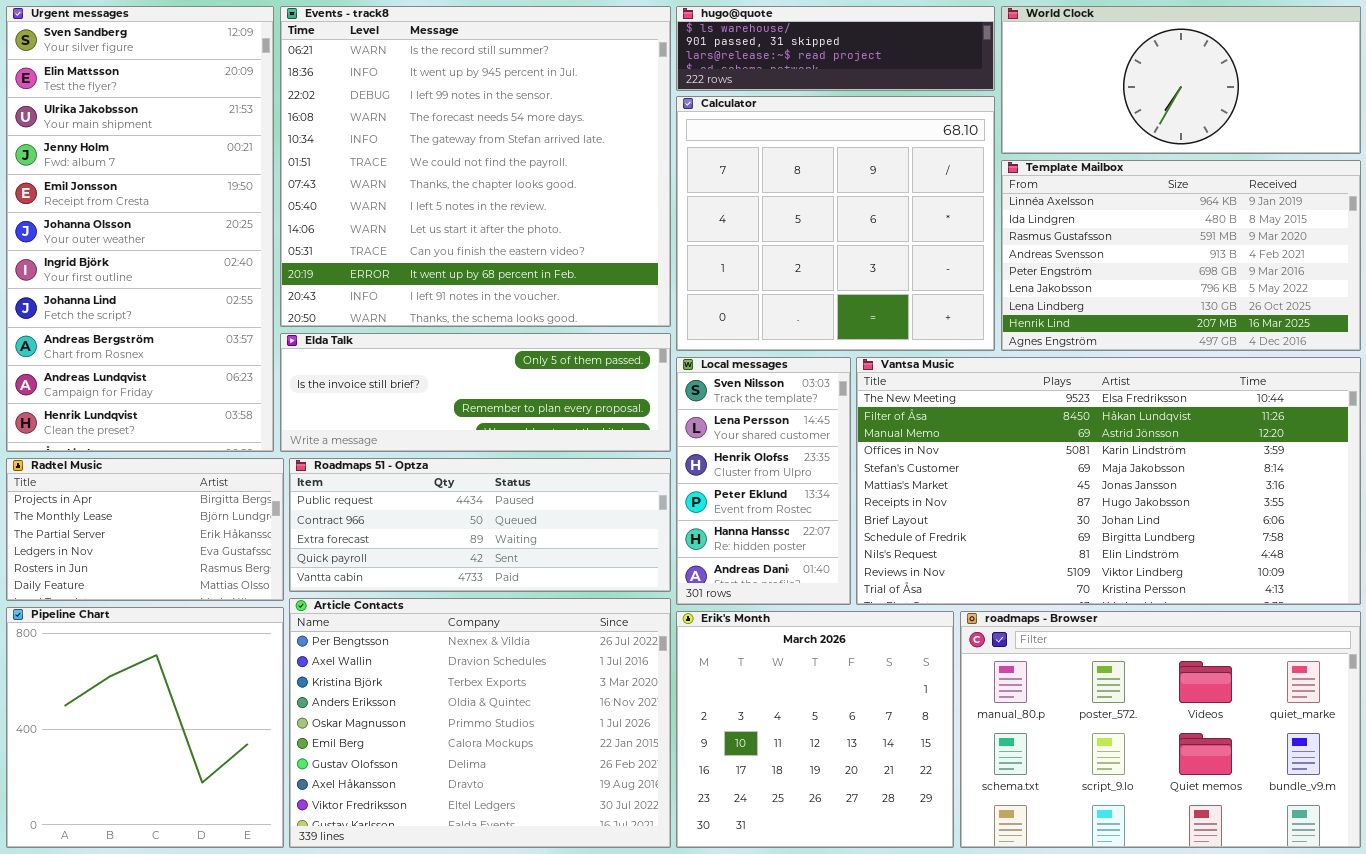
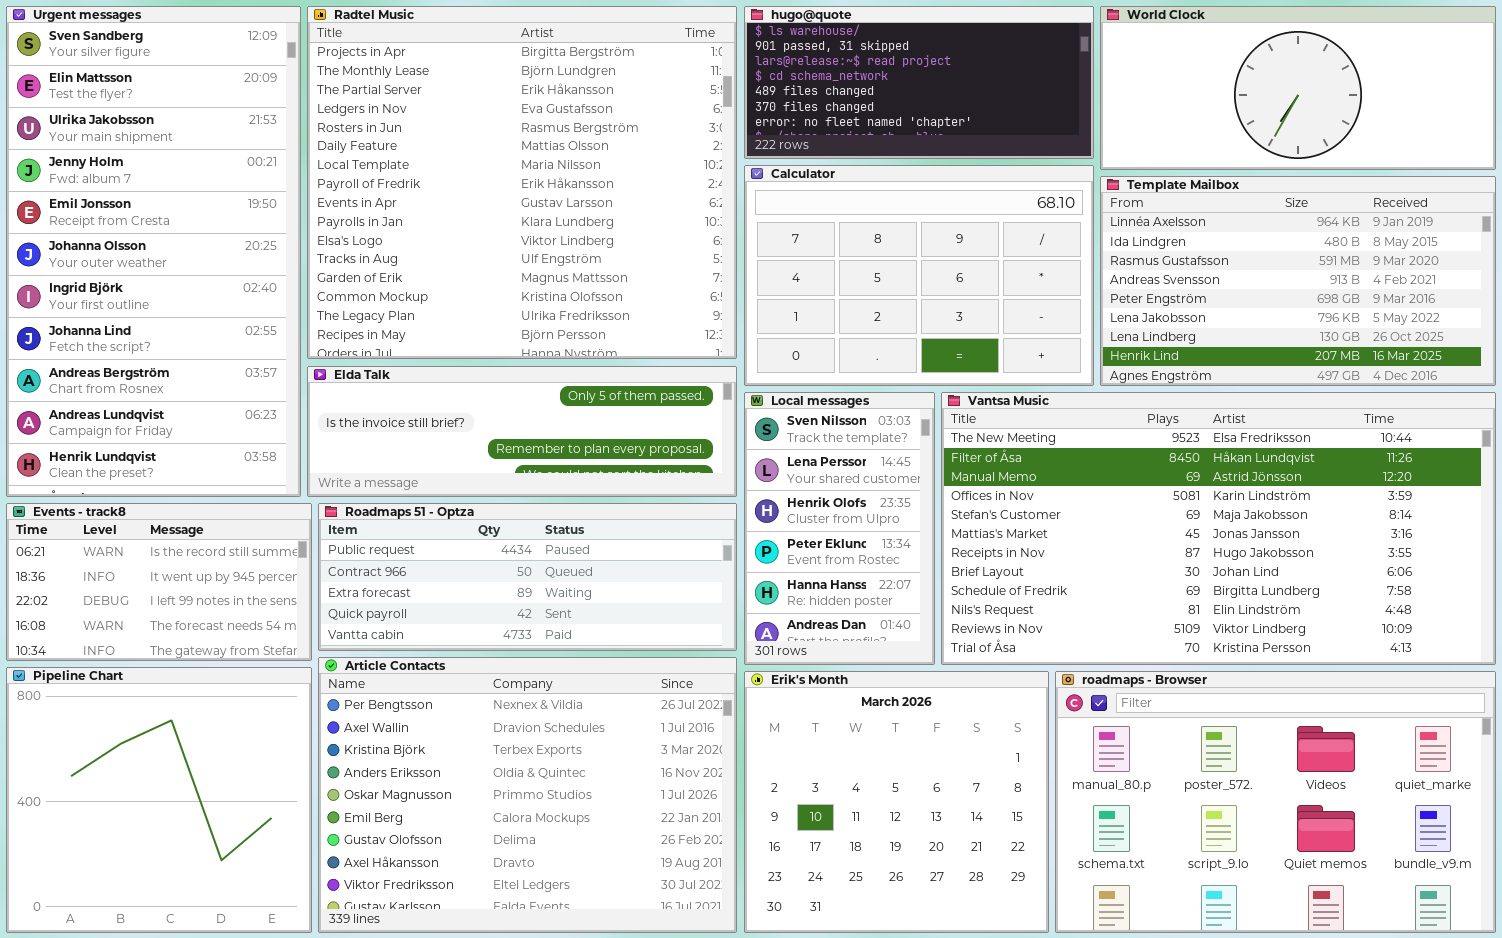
Events - track8: [280,6,671,327] -> [6,503,312,661], moved, resized
hugo@quote: [676,6,995,91] -> [744,6,1094,159], resized
Calculator: [676,96,995,351] -> [744,165,1094,386], resized
Radtel Music: [6,458,284,601] -> [307,6,737,359], moved, resized

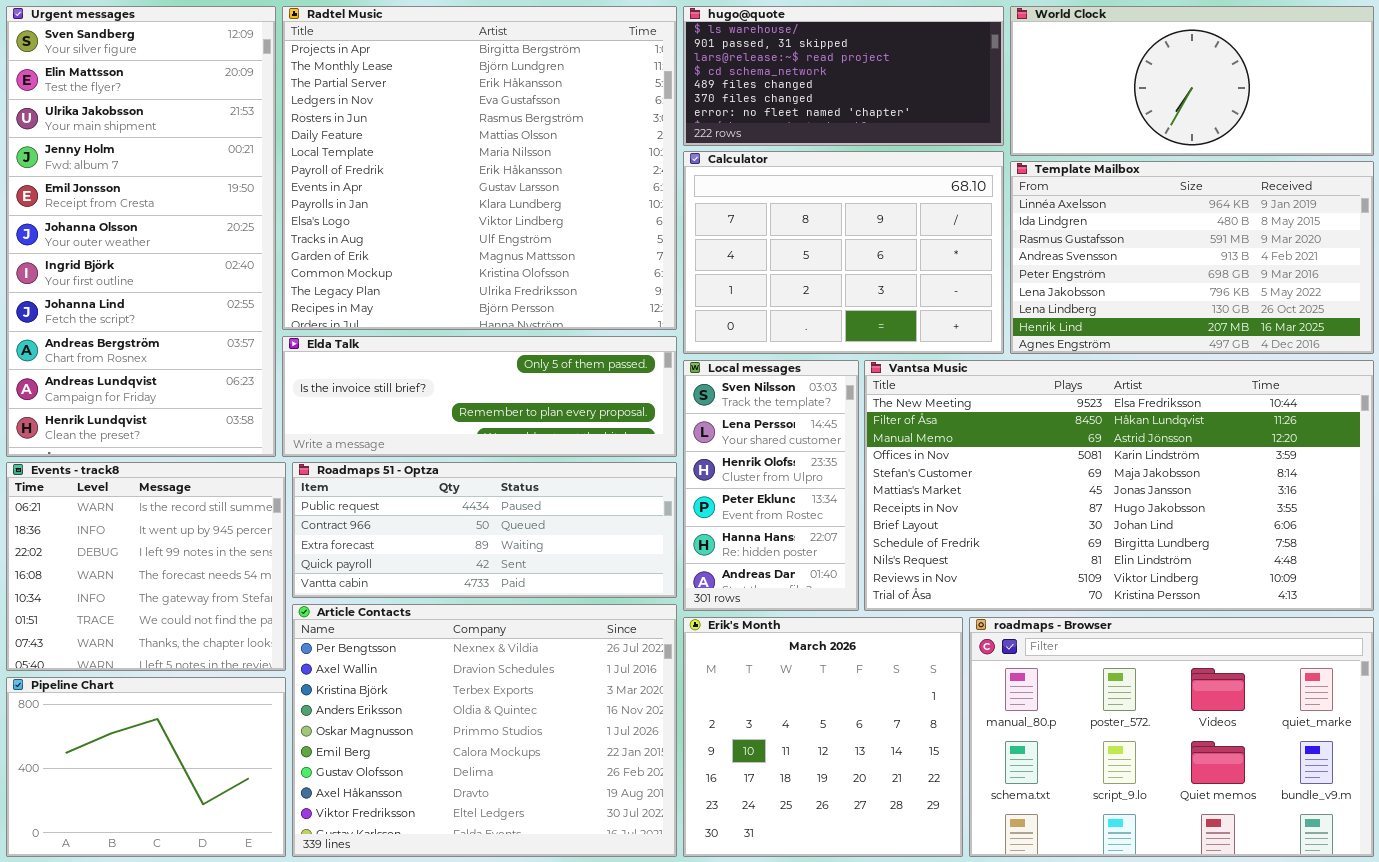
Events - track8: [6,503,312,661] -> [6,462,286,671], resized
Pipeline Chart: [6,667,312,933] -> [6,677,286,857], resized

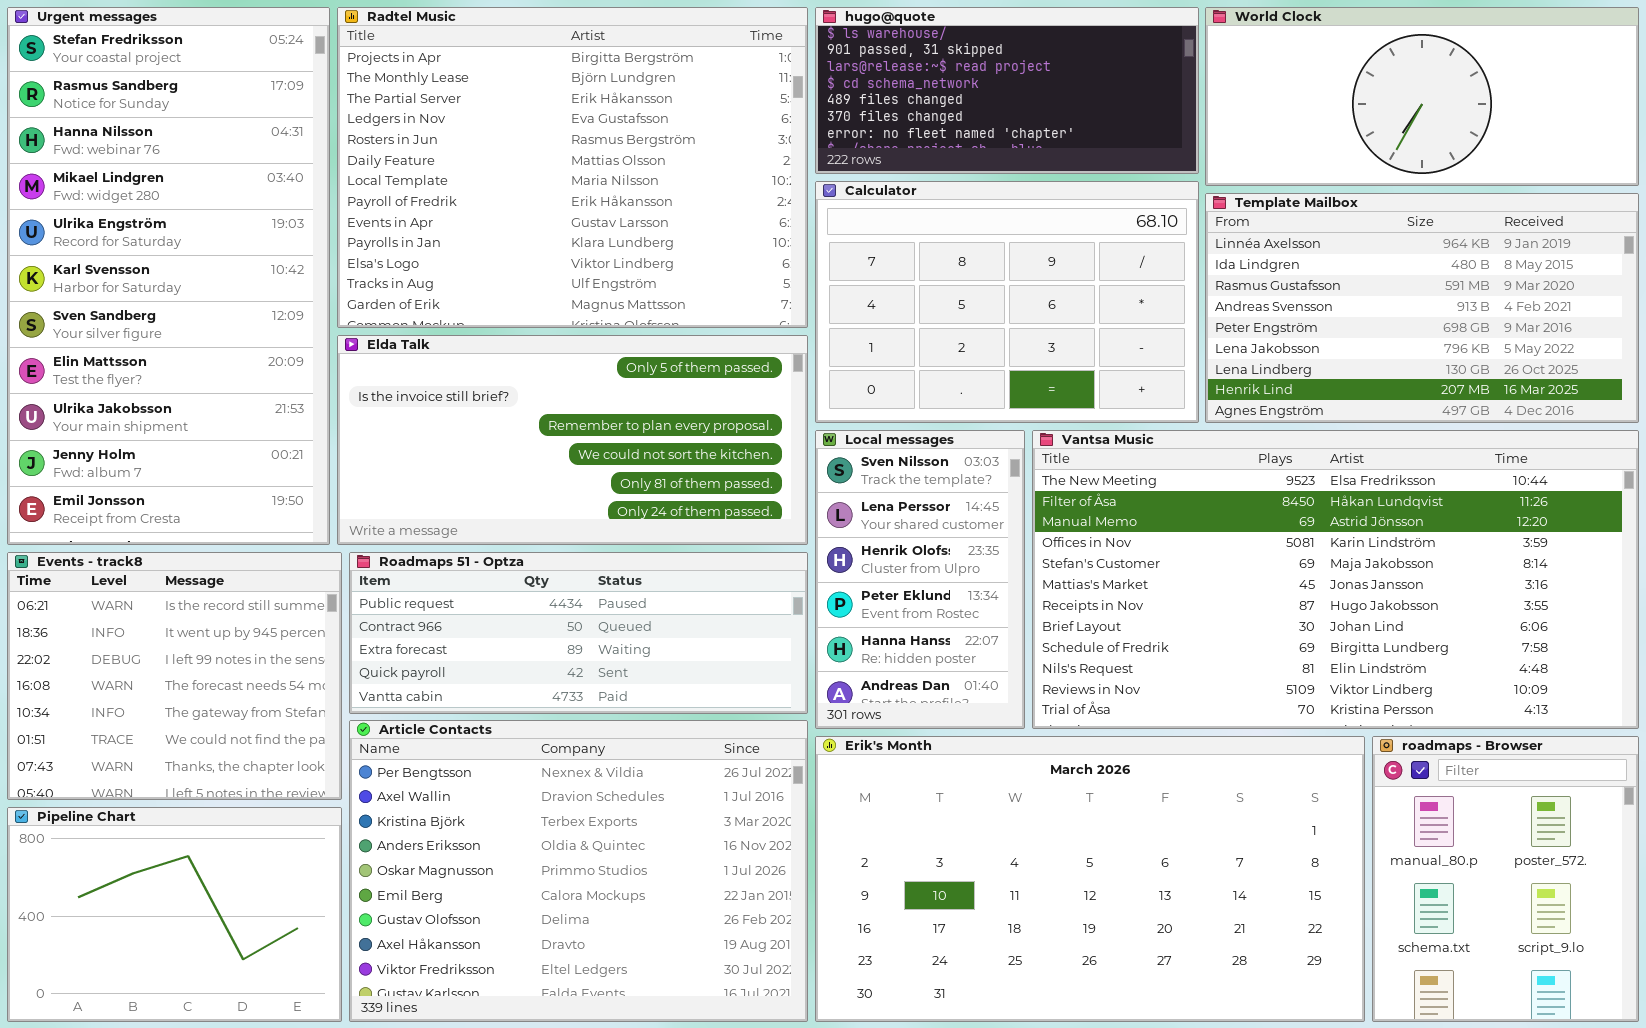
Urgent messages: [6,6,276,457] -> [7,7,330,545], scrolled up 6 rows
Radtel Music: [282,6,677,330] -> [337,7,808,328], resized
Elda Talk: [282,336,677,457] -> [337,335,808,545], resized
Erik's Month: [683,617,963,857] -> [815,736,1365,1022], resized
roadmaps - Browser: [969,617,1374,857] -> [1372,736,1639,1022], resized

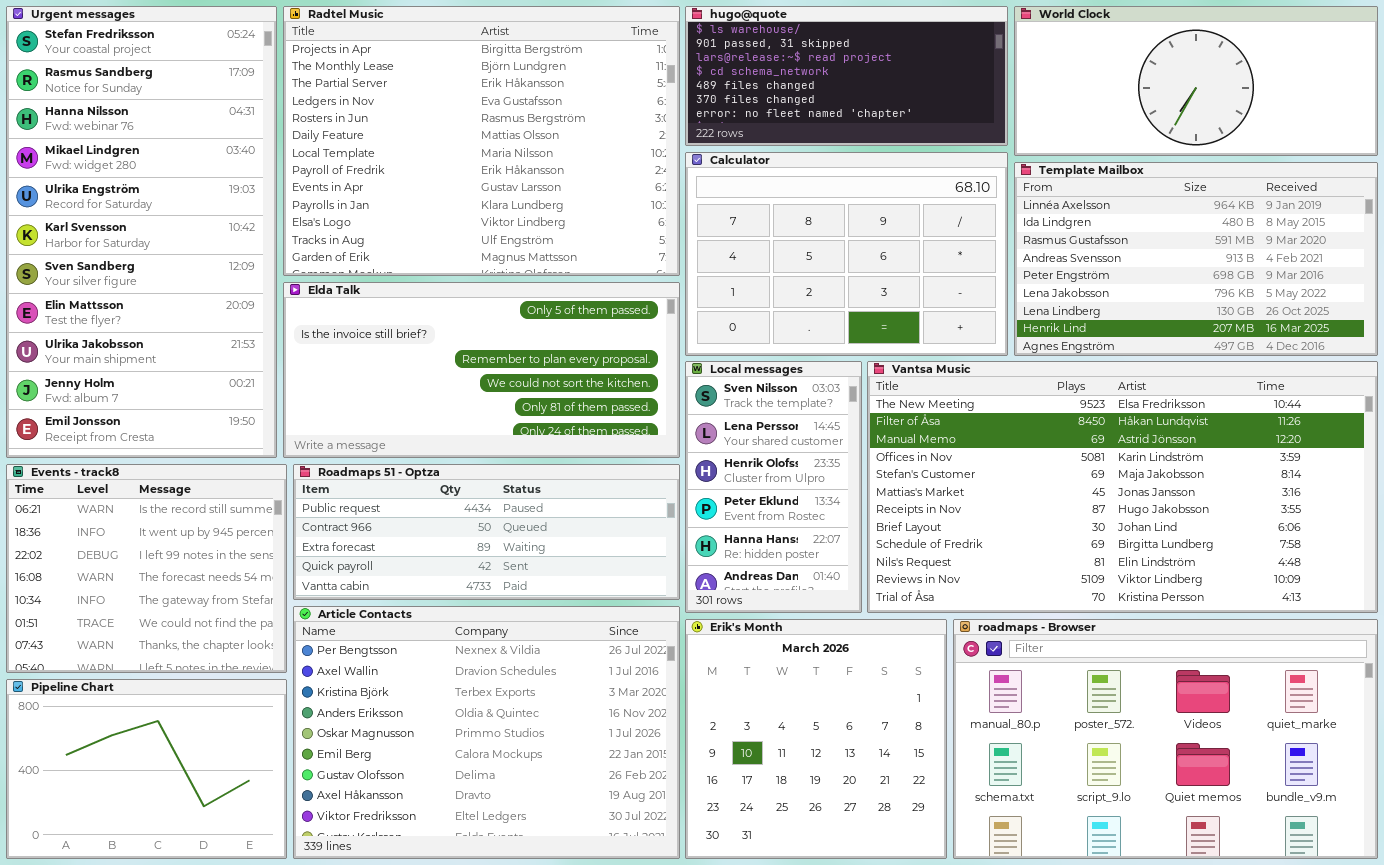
Erik's Month: [815,736,1365,1022] -> [685,619,947,859], resized
roadmaps - Browser: [1372,736,1639,1022] -> [953,619,1378,859], resized

